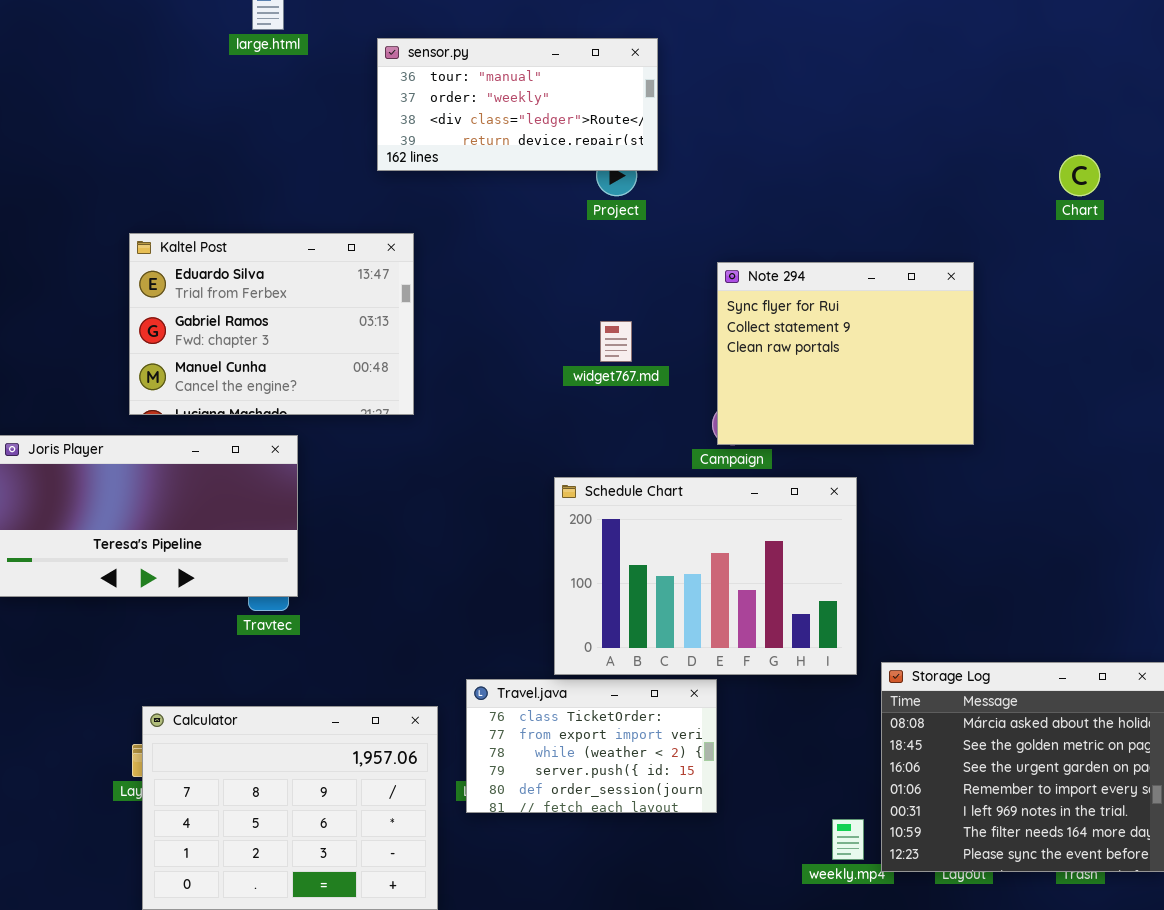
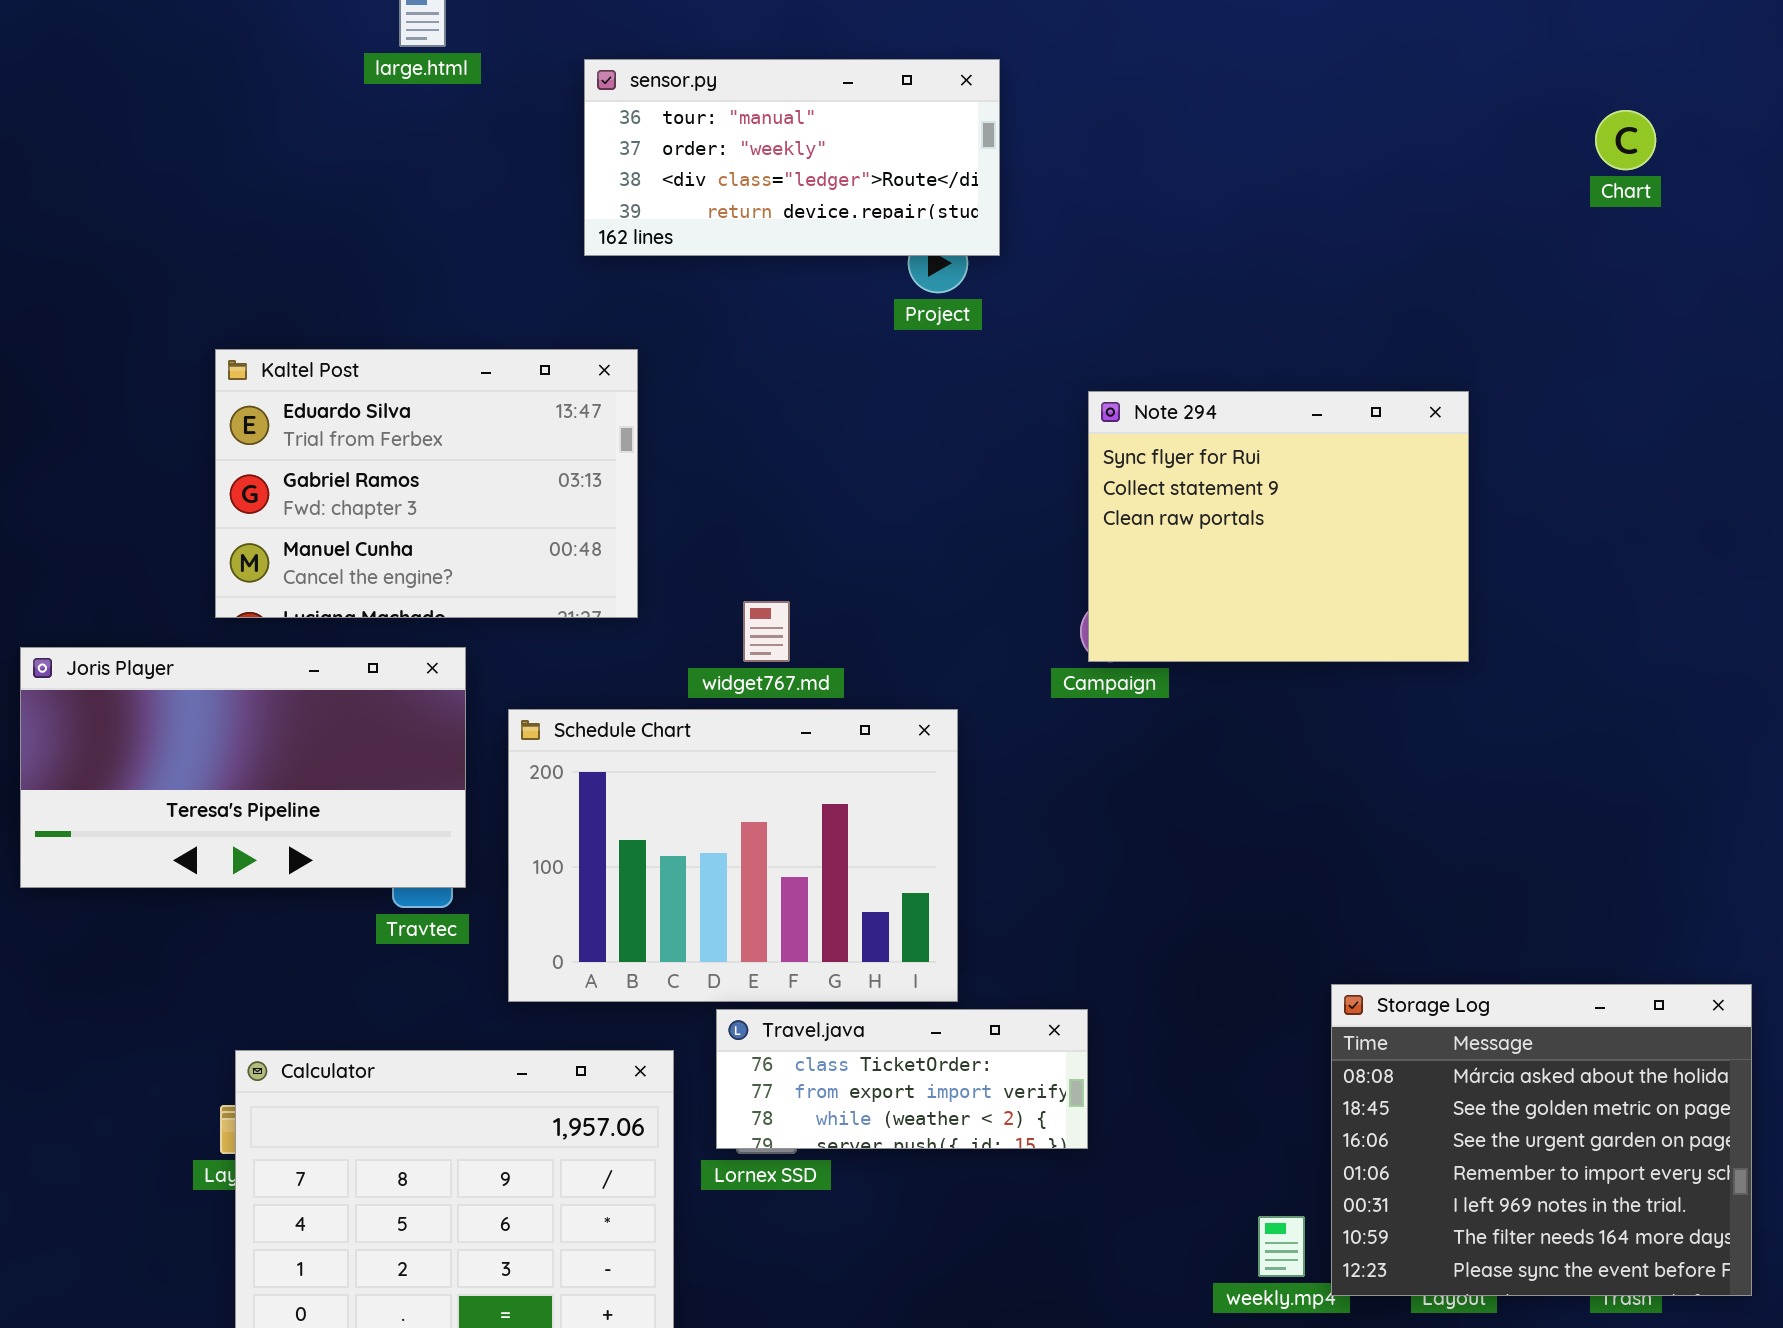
Chart: [1059,155,1100,196] -> [1595,110,1656,170], moved
widget767.md: [600,321,632,362] -> [743,601,790,662], moved
Schedule Chart: [554,477,857,675] -> [508,709,958,1002], moved
Travel.java: [466,679,717,813] -> [716,1009,1088,1149], resized

